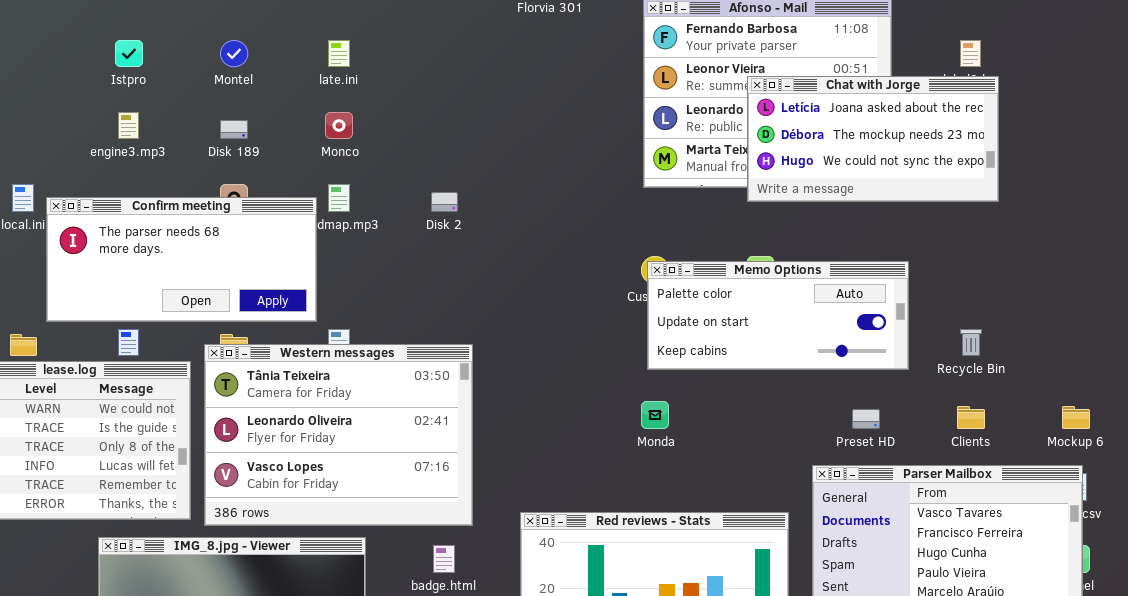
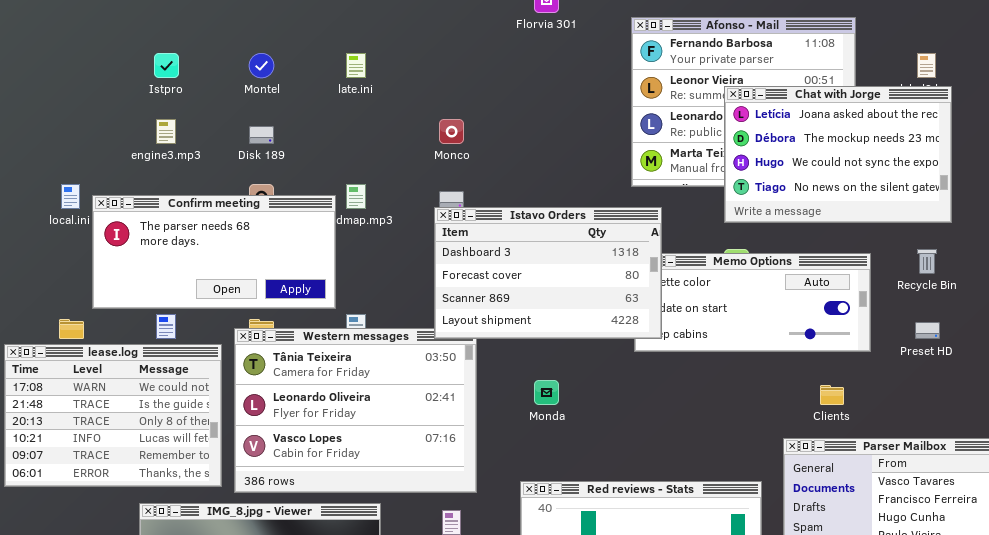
Chat with Jorge: [747,76,999,202] -> [724,86,952,223], resized
Monco: [325,112,353,139] -> [439,119,464,144], moved
Istavo Orders: none -> [434,207,662,339], opened
Recycle Bin: [960,329,982,356] -> [917,249,937,274], moved
Monda: [641,401,669,429] -> [534,380,559,405], moved
Clients: [957,406,985,429] -> [820,385,844,405], moved
Preset HD: [852,409,880,429] -> [915,322,940,339], moved

